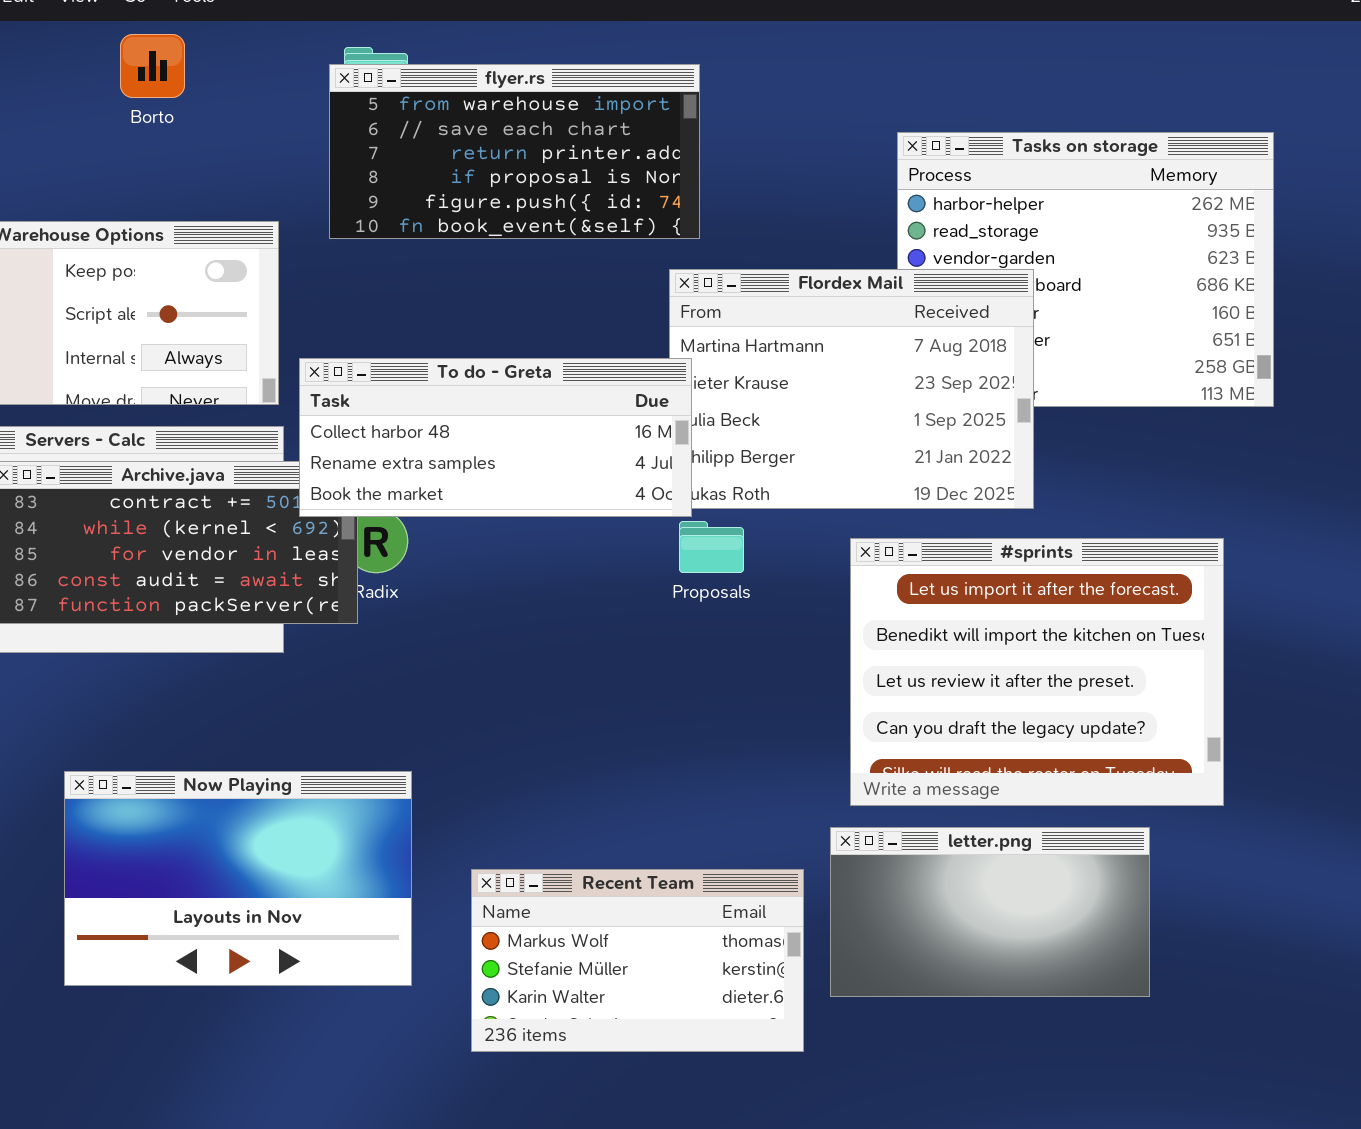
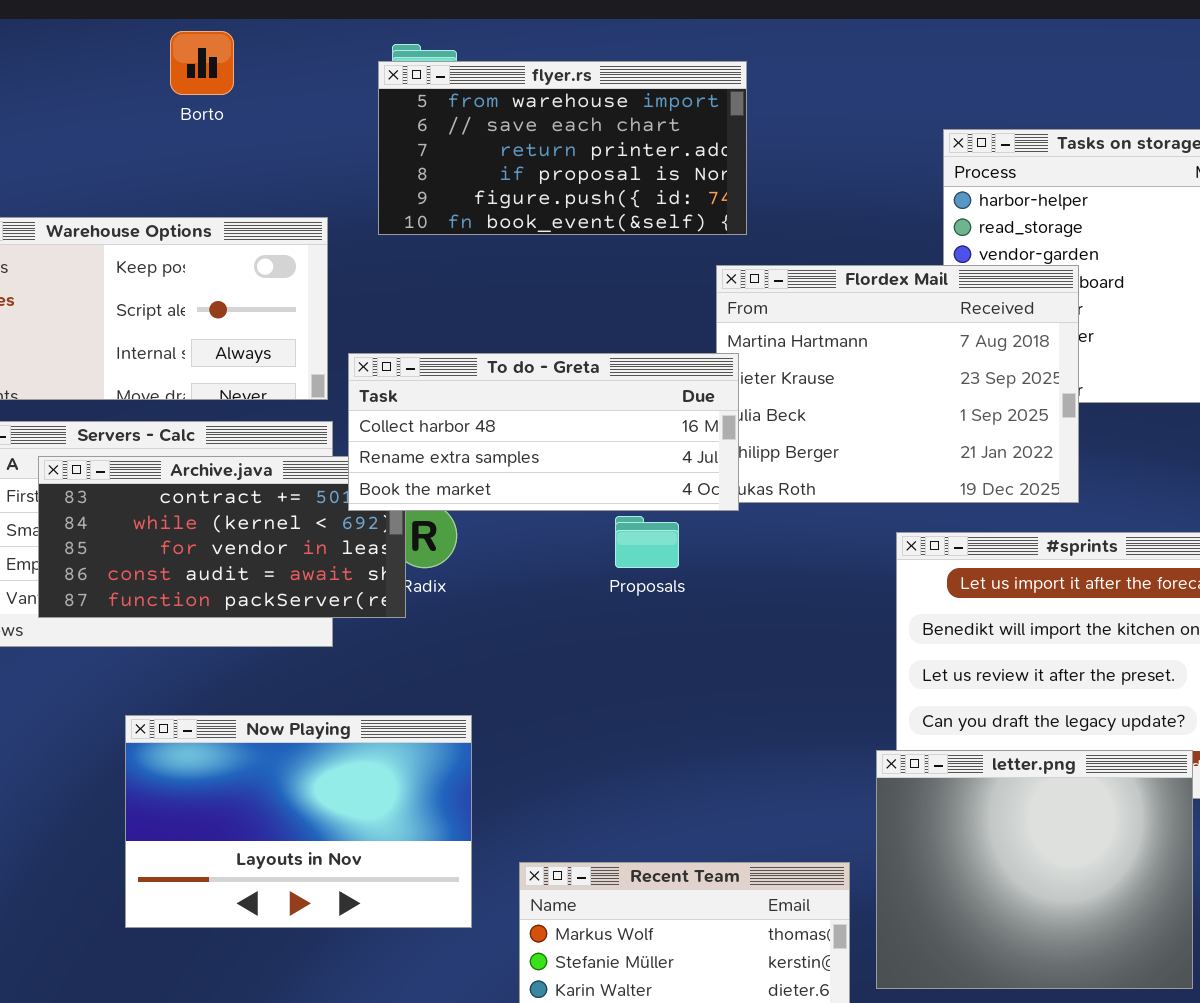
Proposals: [679,521,744,573] -> [615,516,679,568], moved
Now Playing: [64,771,412,986] -> [125,715,472,928], moved
letter.png: [830,827,1150,997] -> [876,750,1193,989], resized

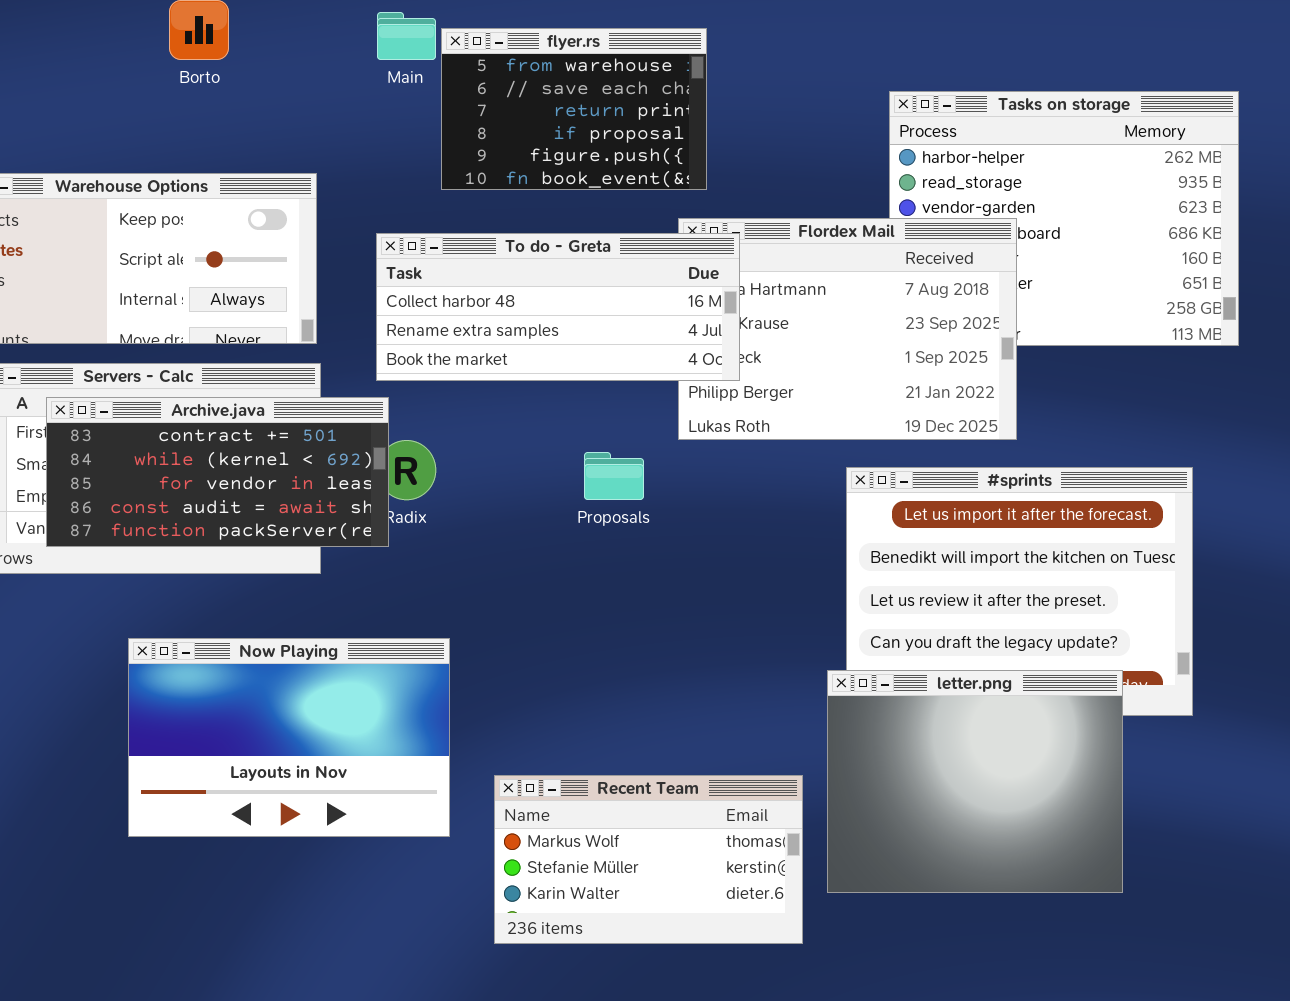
flyer.rs: [378,61,747,235] -> [441,28,707,190], resized
To do - Greta: [348,353,739,511] -> [376,233,740,381], moved

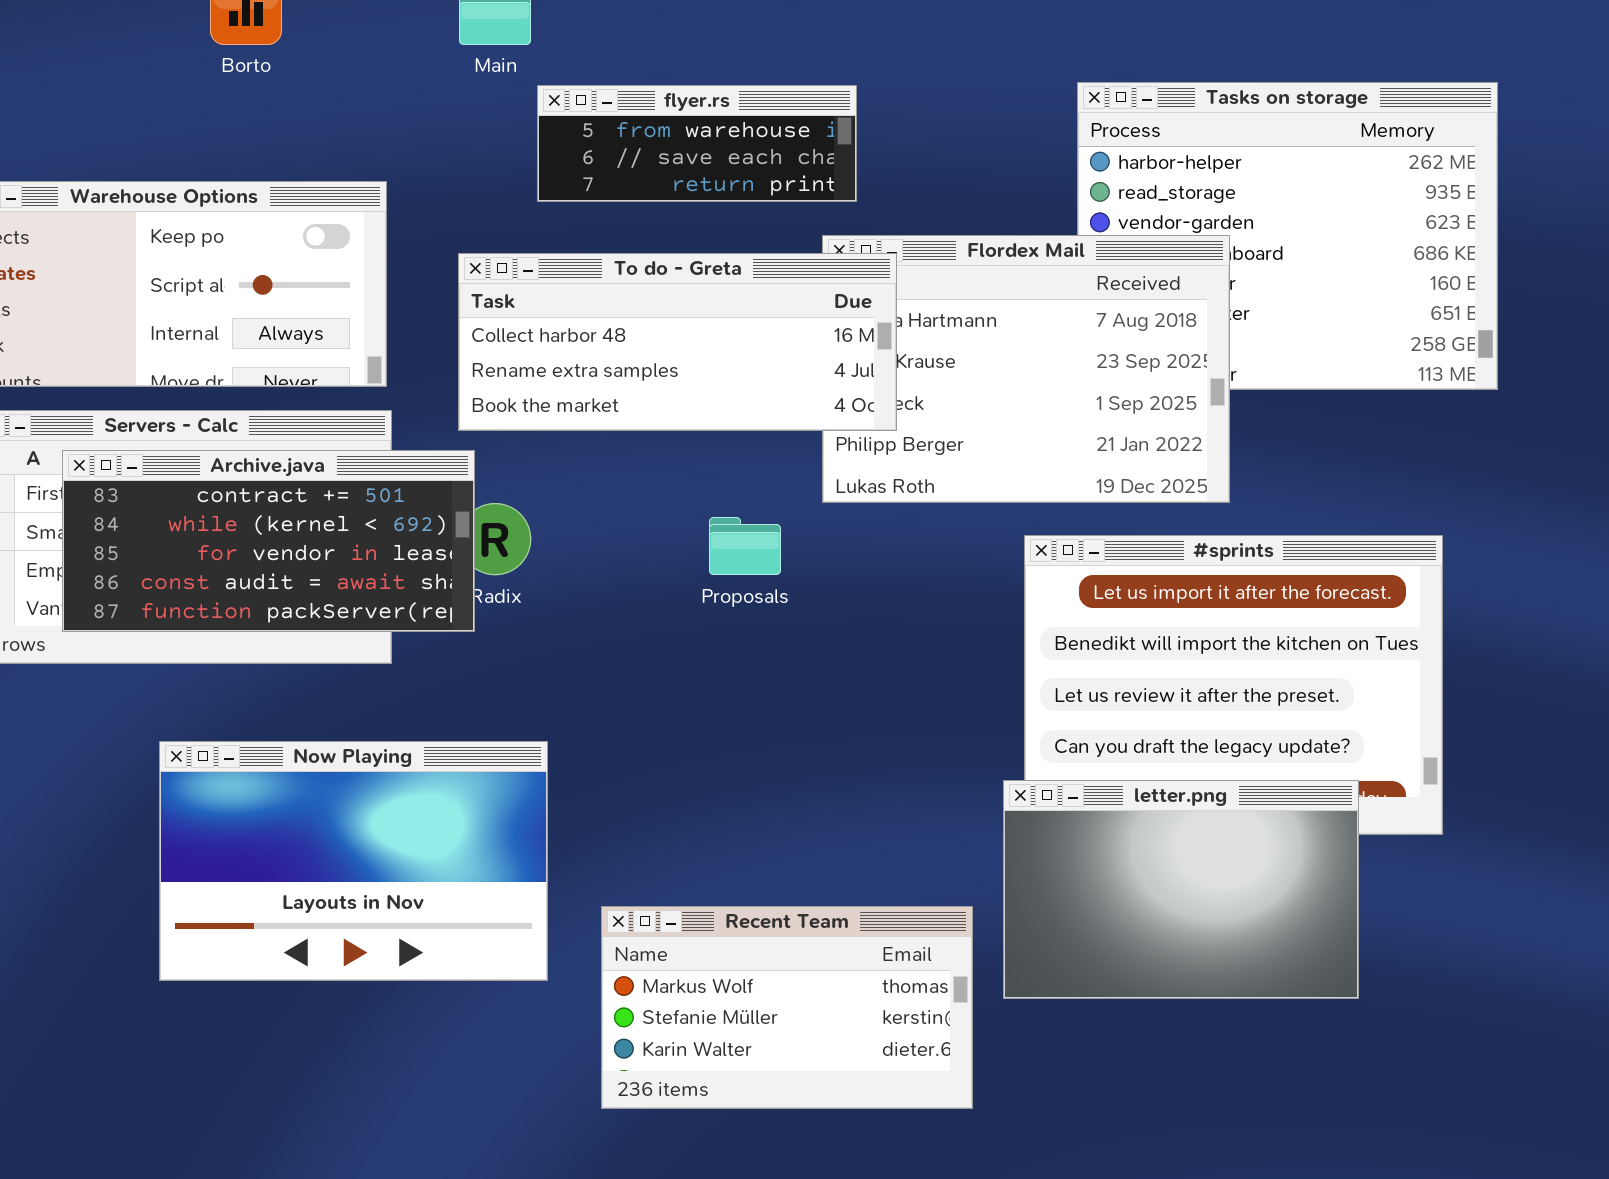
flyer.rs: [441,28,707,190] -> [537,85,857,202], resized
letter.png: [827,670,1123,893] -> [1003,780,1359,999], resized

